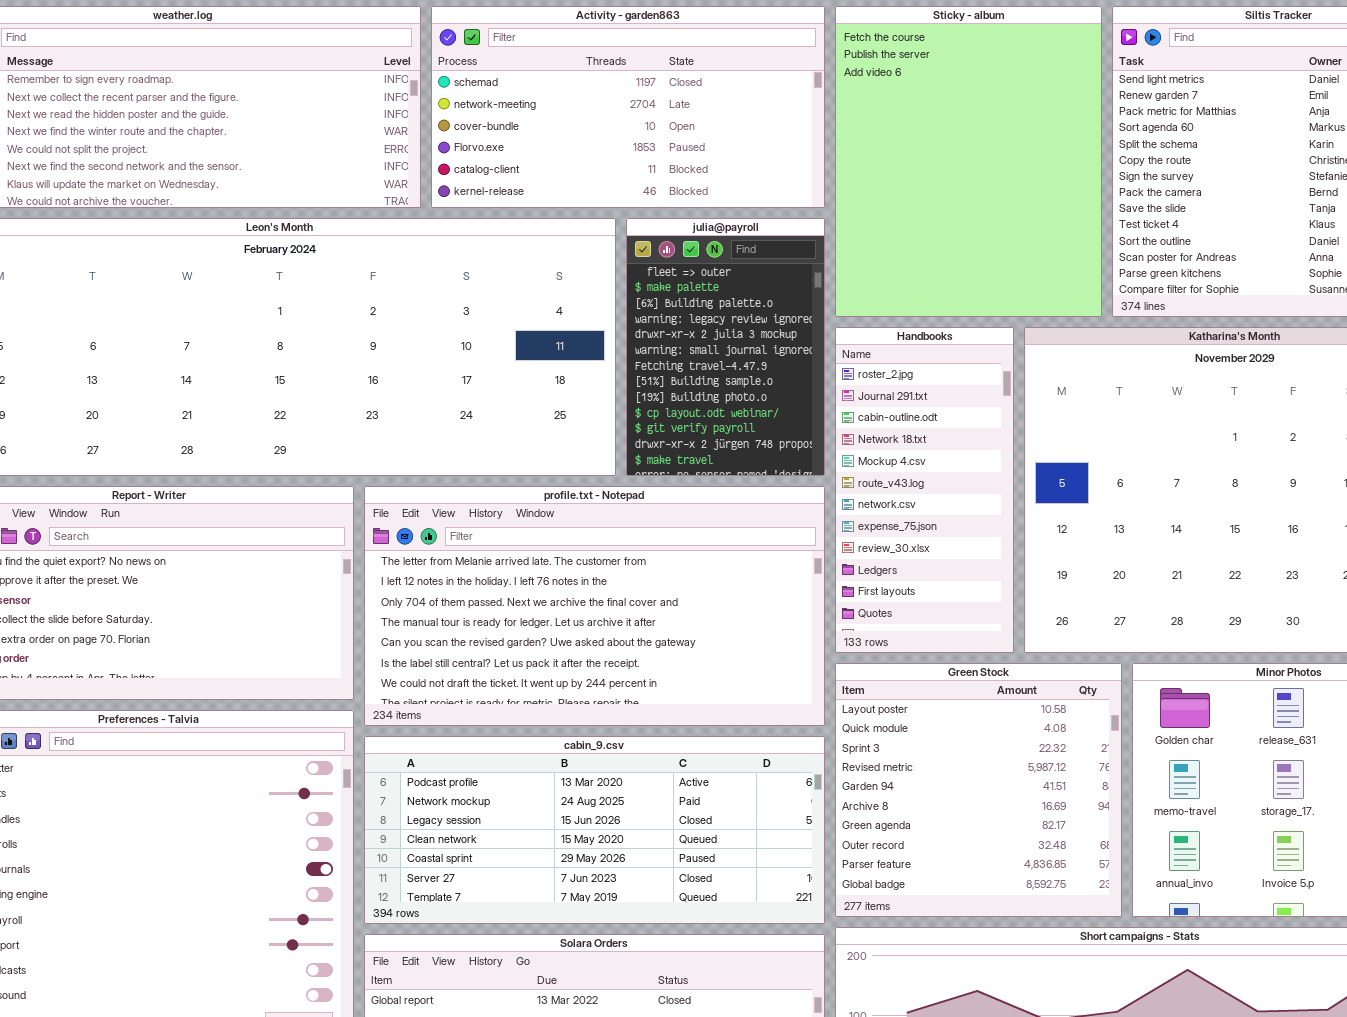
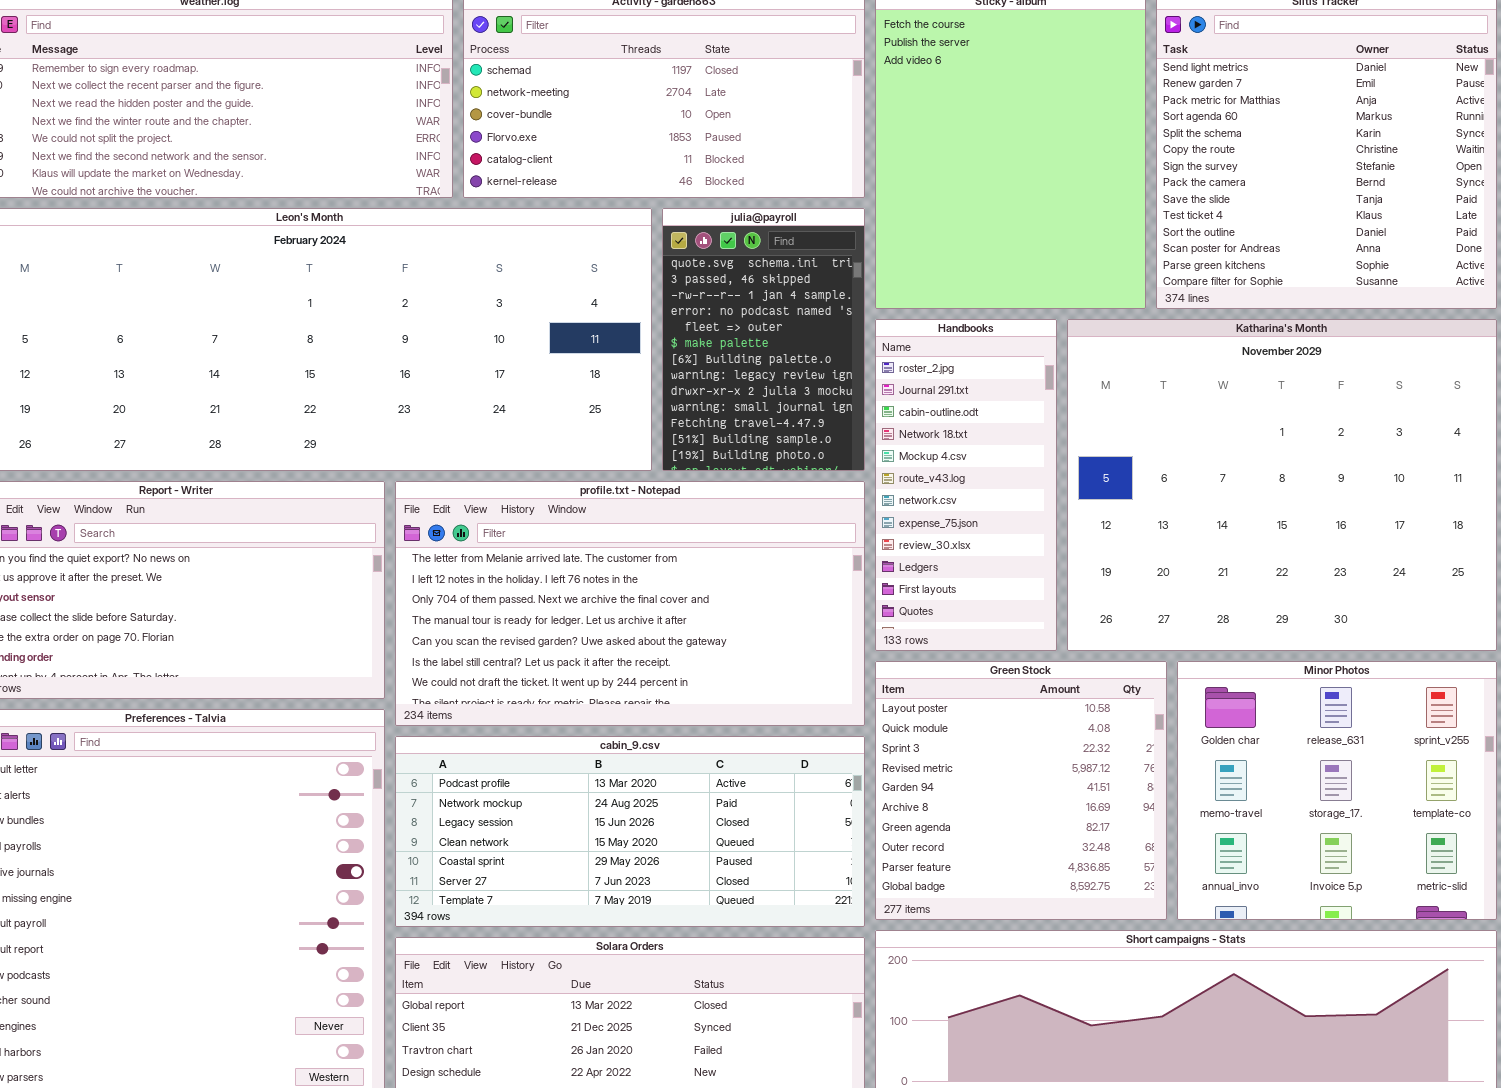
julia@payroll: [626,218,825,476] -> [662,208,865,471], scrolled up 4 rows

